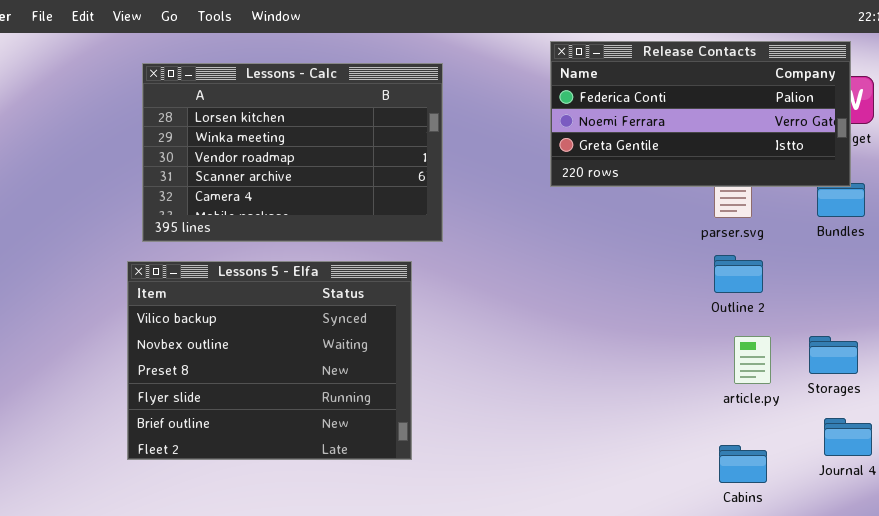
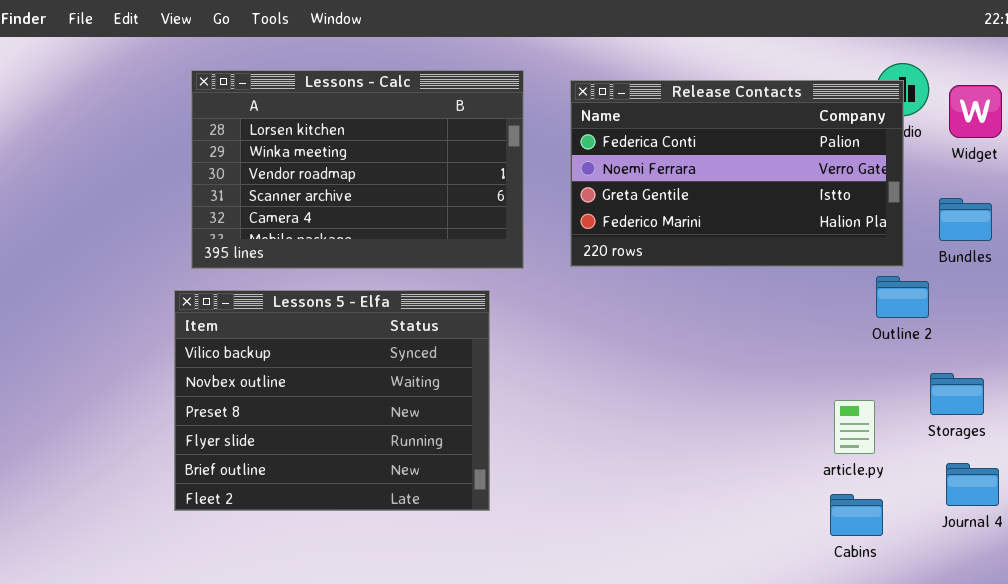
Release Contacts: [550,41,851,187] -> [570,80,904,267], moved, resized
Outline 2: [714,255,763,293] -> [876,276,929,318], moved
article.py: [734,336,771,384] -> [834,400,875,454], moved

